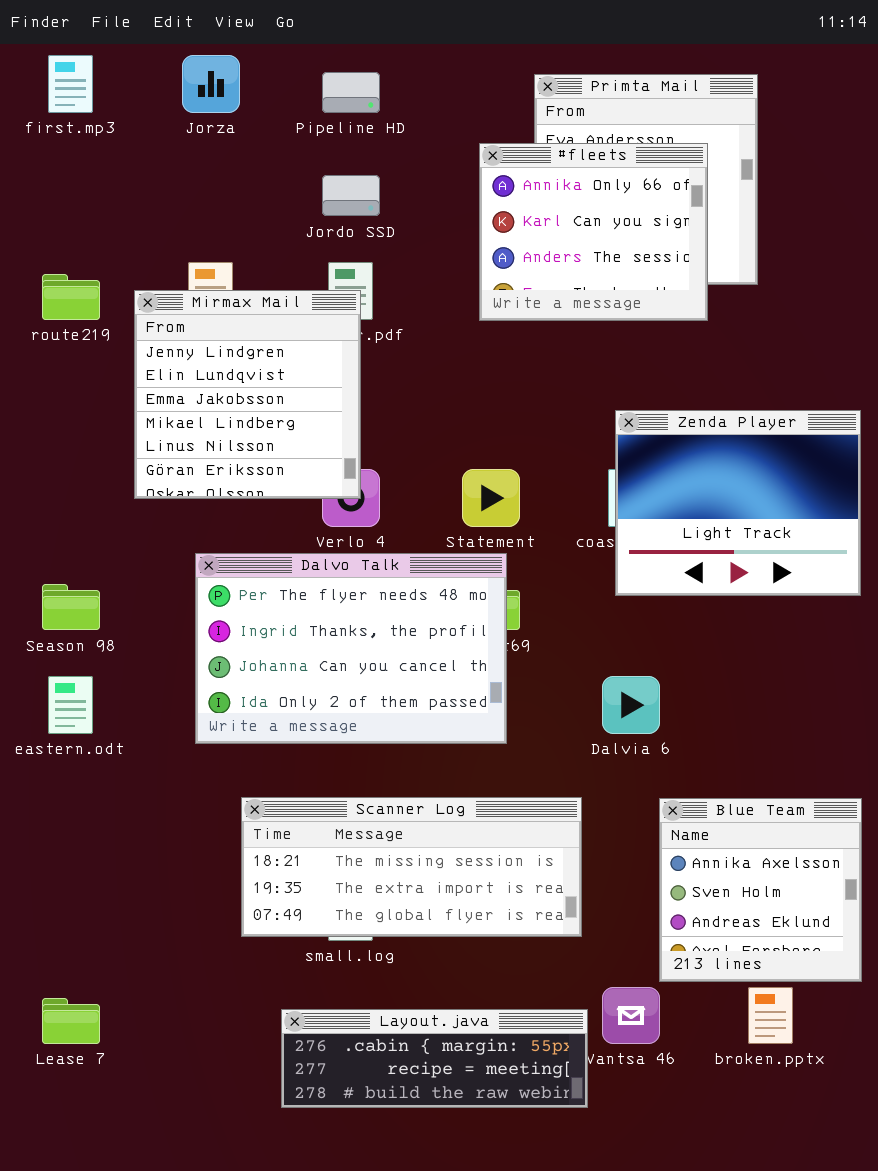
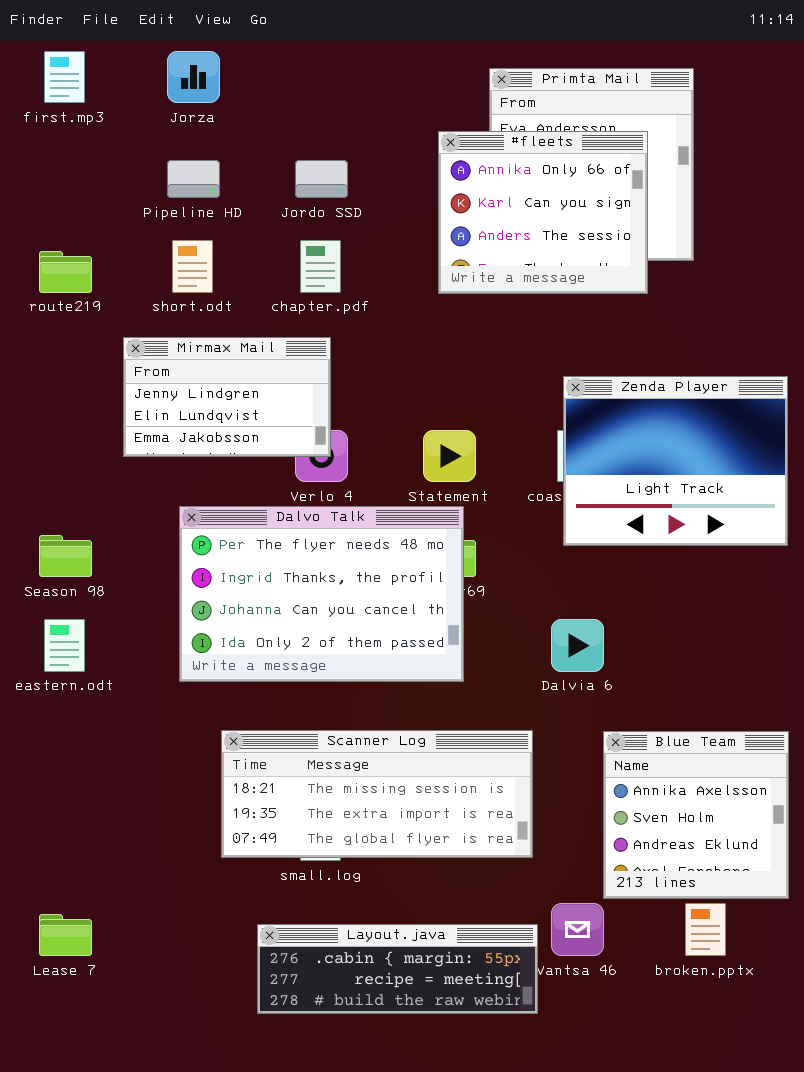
Pipeline HD: [322,72,380,113] -> [167,160,220,198], moved
Mirmax Mail: [134,290,361,499] -> [123,337,331,457], resized

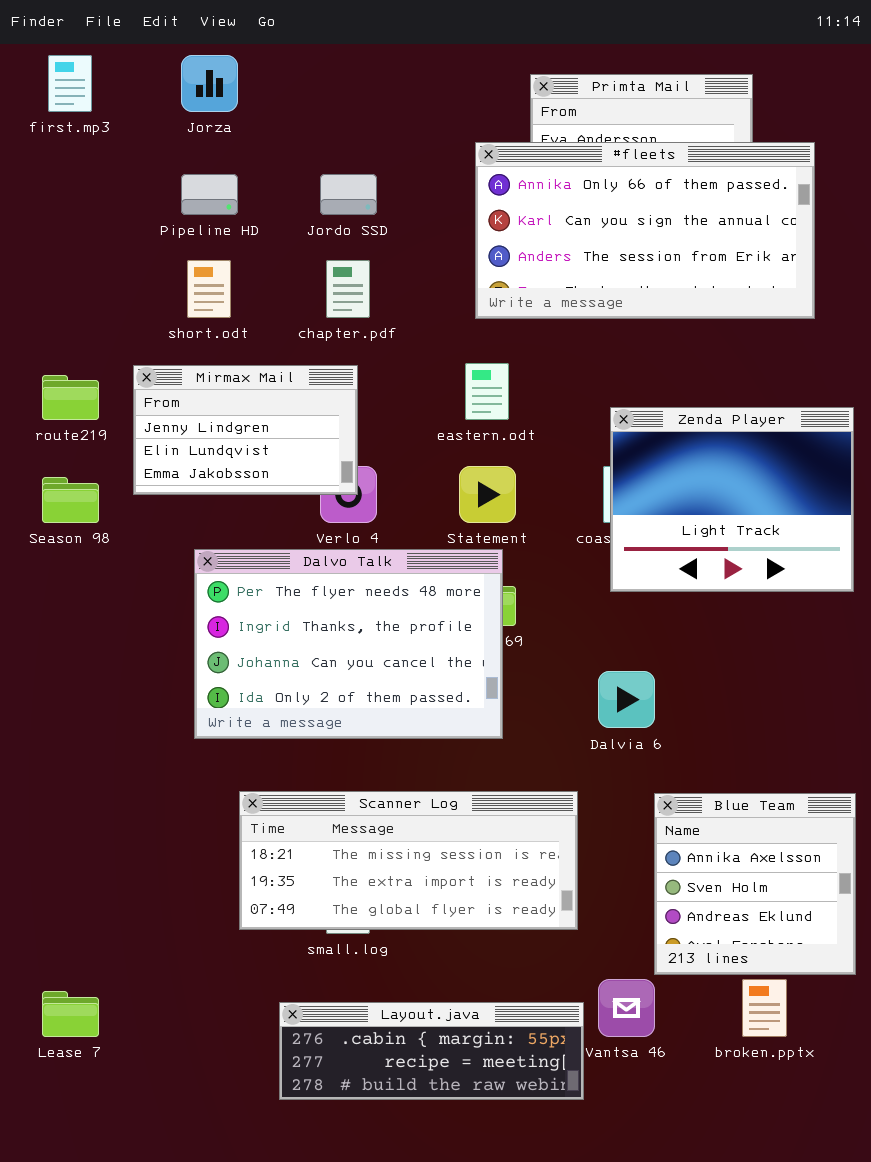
#fleets: [438,131,648,294] -> [475,142,815,319], resized
route219: [39,251,92,293] -> [42,375,99,420], moved
Season 98: [39,535,92,577] -> [42,477,99,523], moved
eastern.odt: [44,619,85,672] -> [465,363,509,420], moved

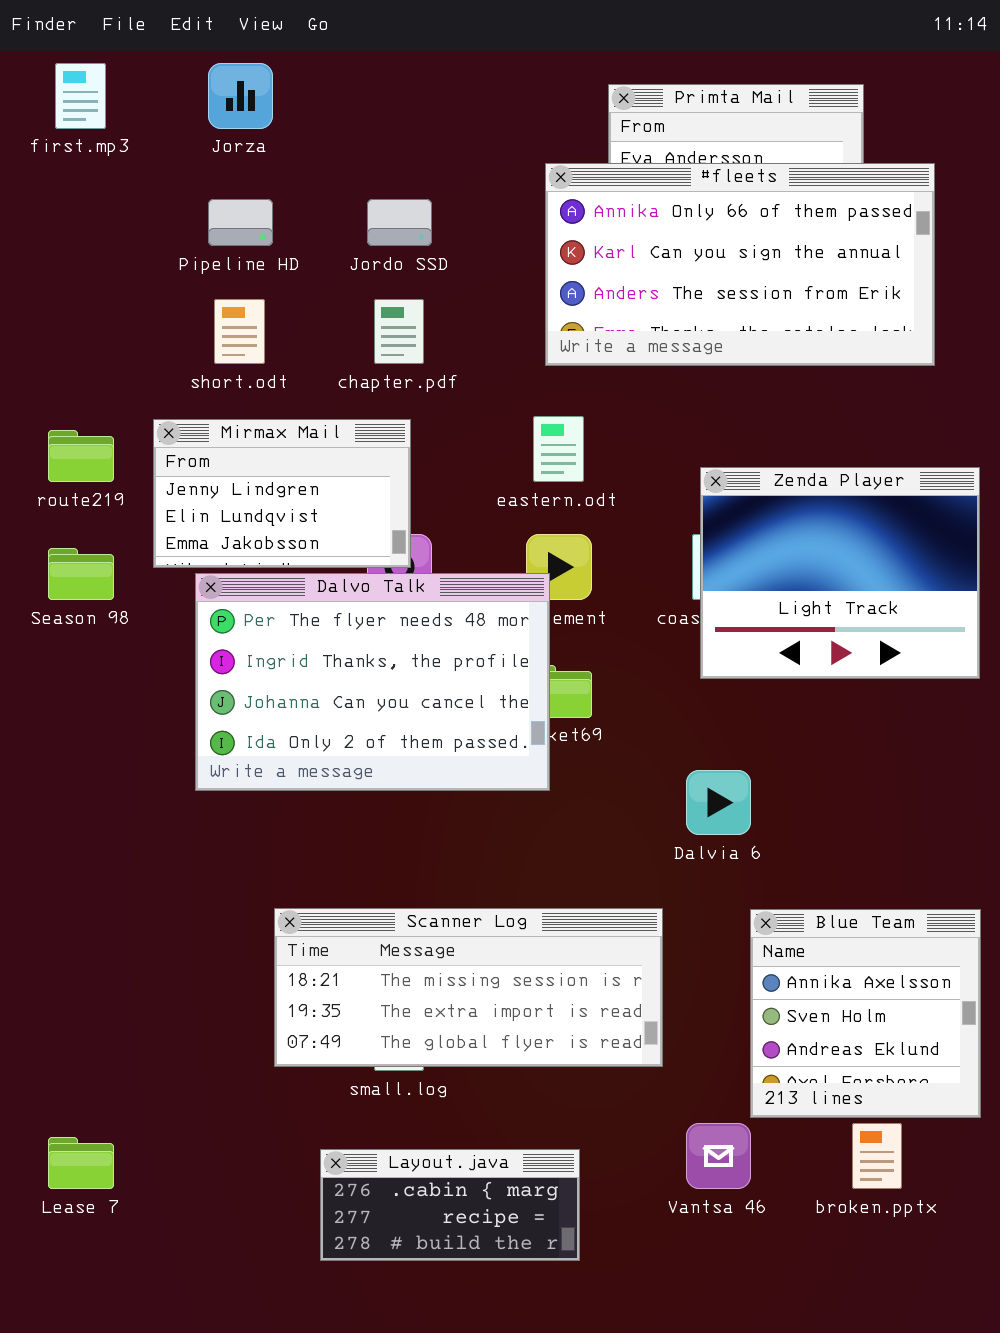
Dalvo Talk: [194,549,503,739] -> [195,573,550,791], moved
Layout.java: [279,1002,584,1100] -> [320,1149,580,1261], resized

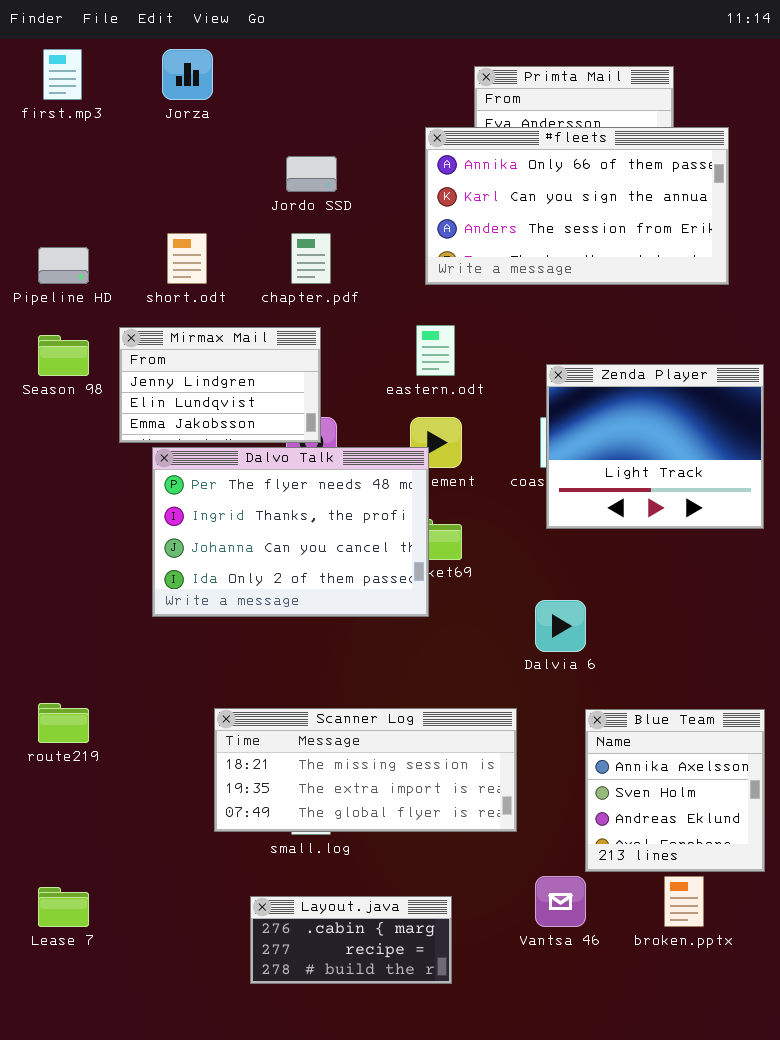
Pipeline HD: [208,199,273,246] -> [38,247,89,284], moved
route219: [48,430,114,482] -> [38,703,89,743], moved
Season 98: [48,548,114,600] -> [38,335,89,376], moved

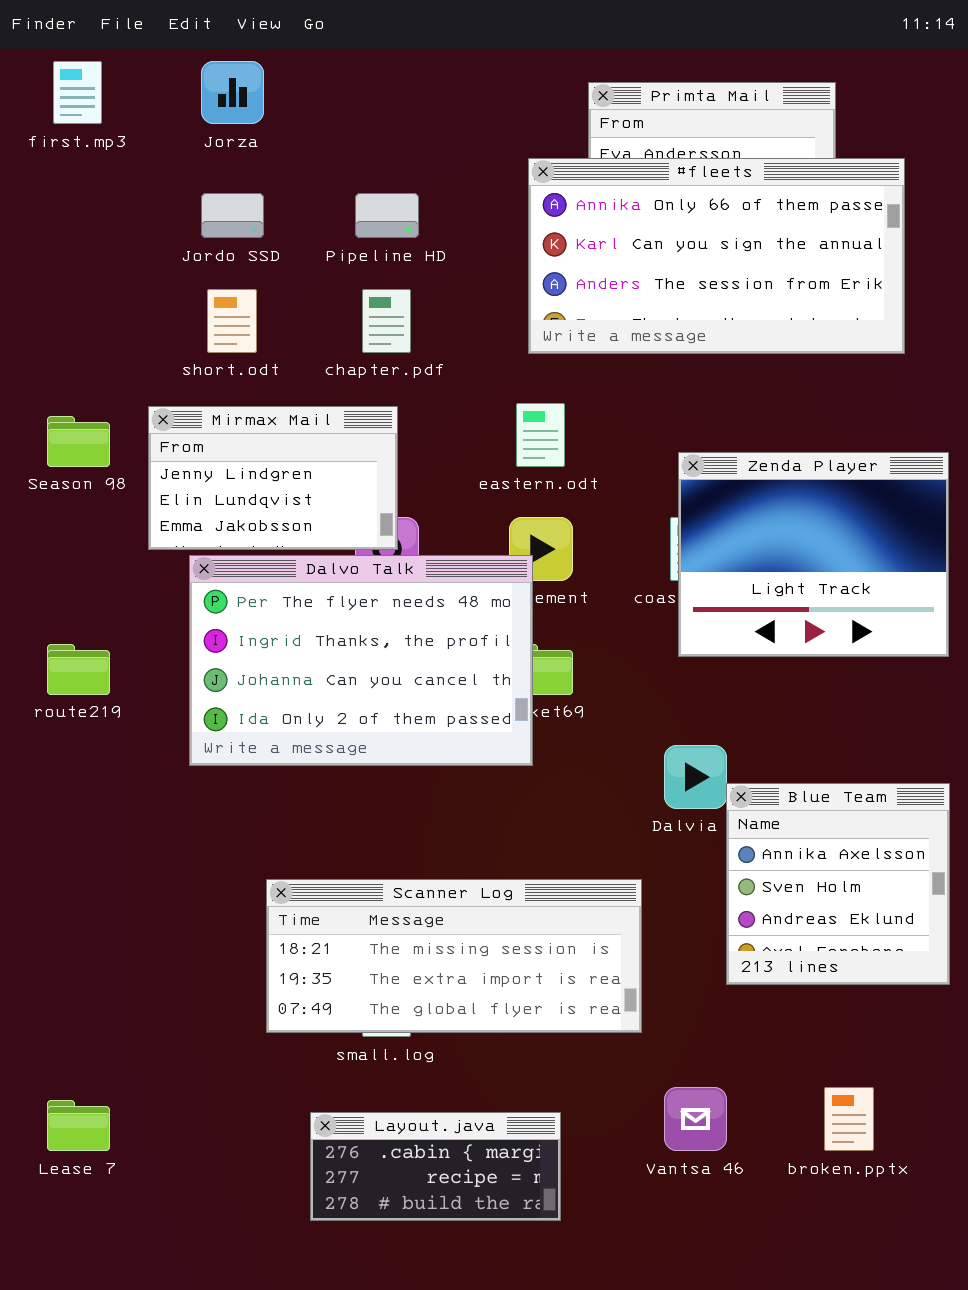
Jordo SSD: [286,156,337,192] -> [201,193,264,238], moved
Pipeline HD: [38,247,89,284] -> [355,193,419,238], moved
route219: [38,703,89,743] -> [47,644,110,695], moved
Blue Team: [585,709,765,872] -> [726,783,950,985], moved

